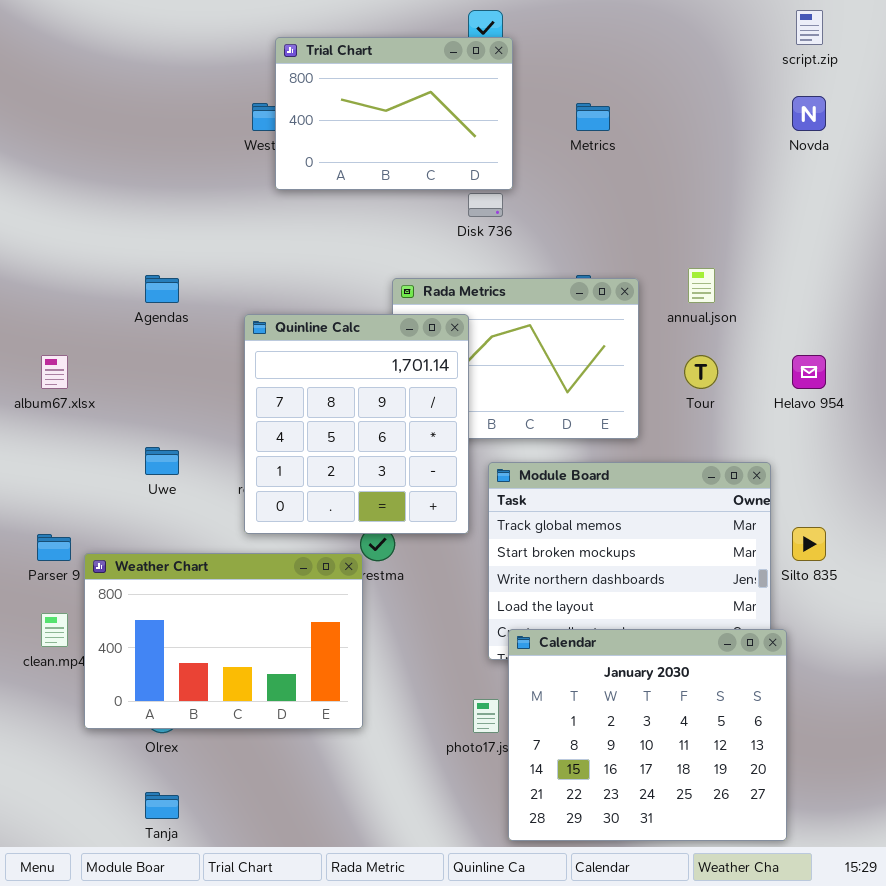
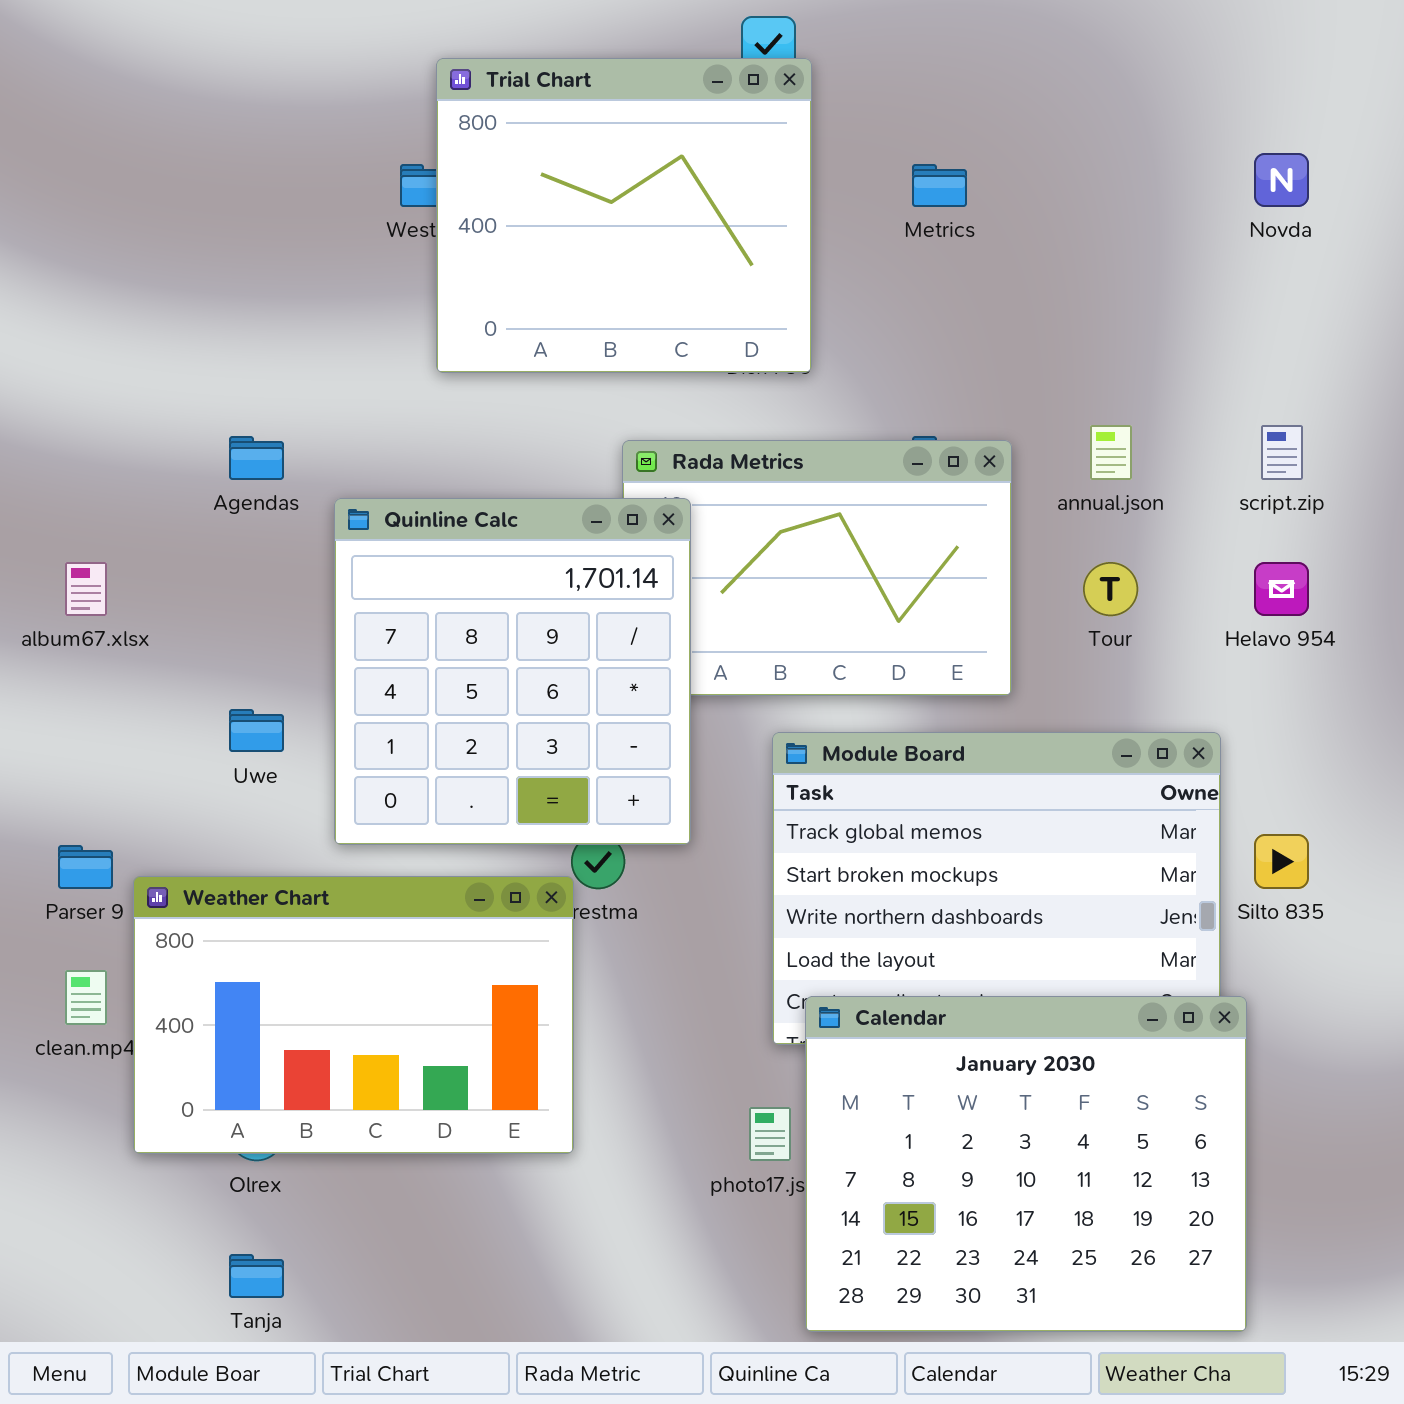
script.zip: [796,10,823,45] -> [1261,425,1303,480], moved
Trial Chart: [275,37,513,190] -> [436,58,812,373], resized
Quinline Calc: [244,314,469,534] -> [334,498,691,845], moved

